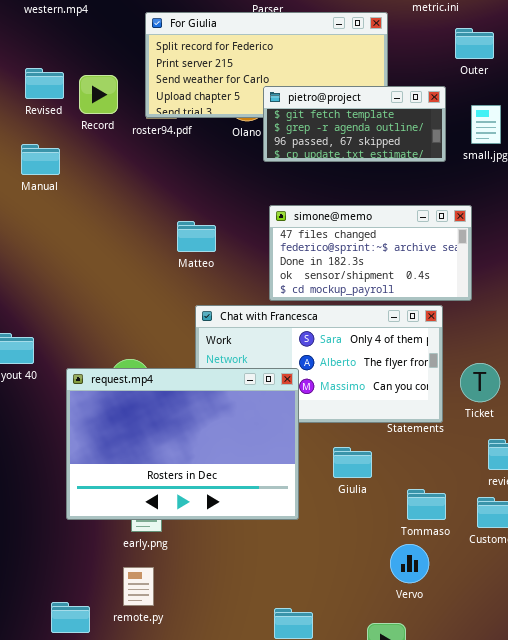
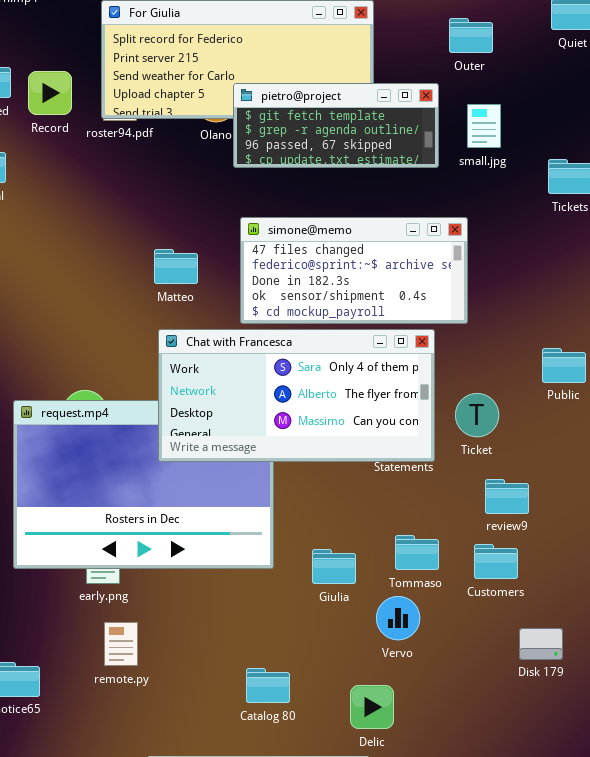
Matteo: [177,221,216,252] -> [154,249,198,284], moved
Chat with Francesca: [195,305,443,423] -> [158,329,435,462], raised
Giulia: [333,447,372,478] -> [312,549,356,584], moved
remote.py: [123,567,154,606] -> [104,622,138,666], moved

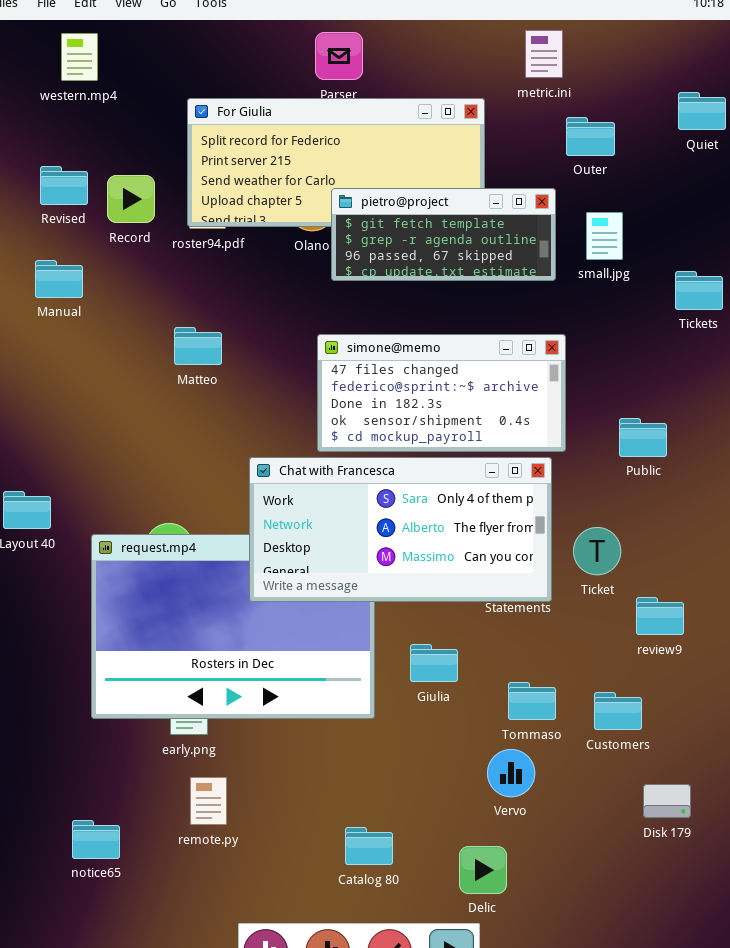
simone@memo: [240,217,468,324] -> [317,334,566,452], moved
Matteo: [154,249,198,284] -> [174,327,222,365], moved
Public: [542,348,586,383] -> [619,418,667,457], moved
review9: [485,479,529,514] -> [636,597,684,635], moved
Giulia: [312,549,356,584] -> [410,644,458,682], moved

